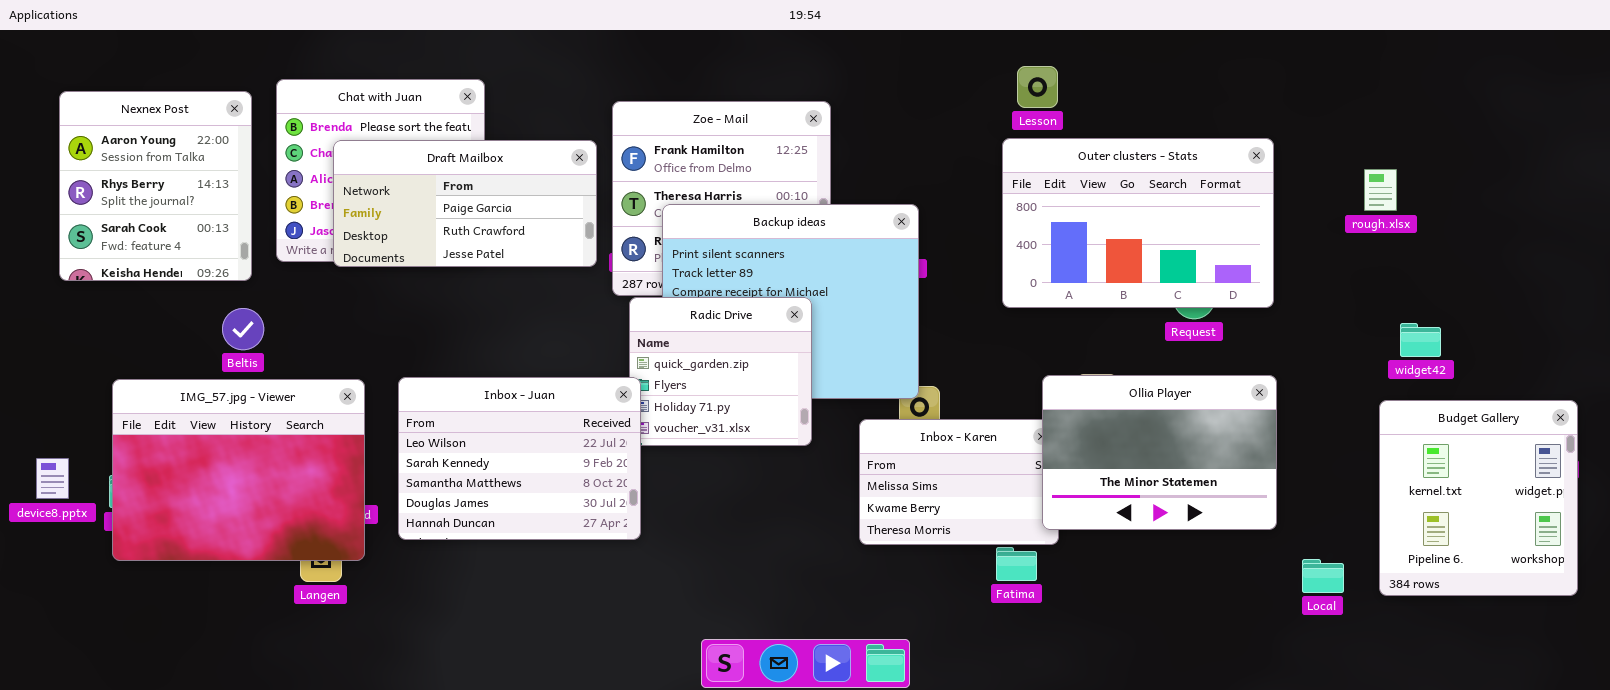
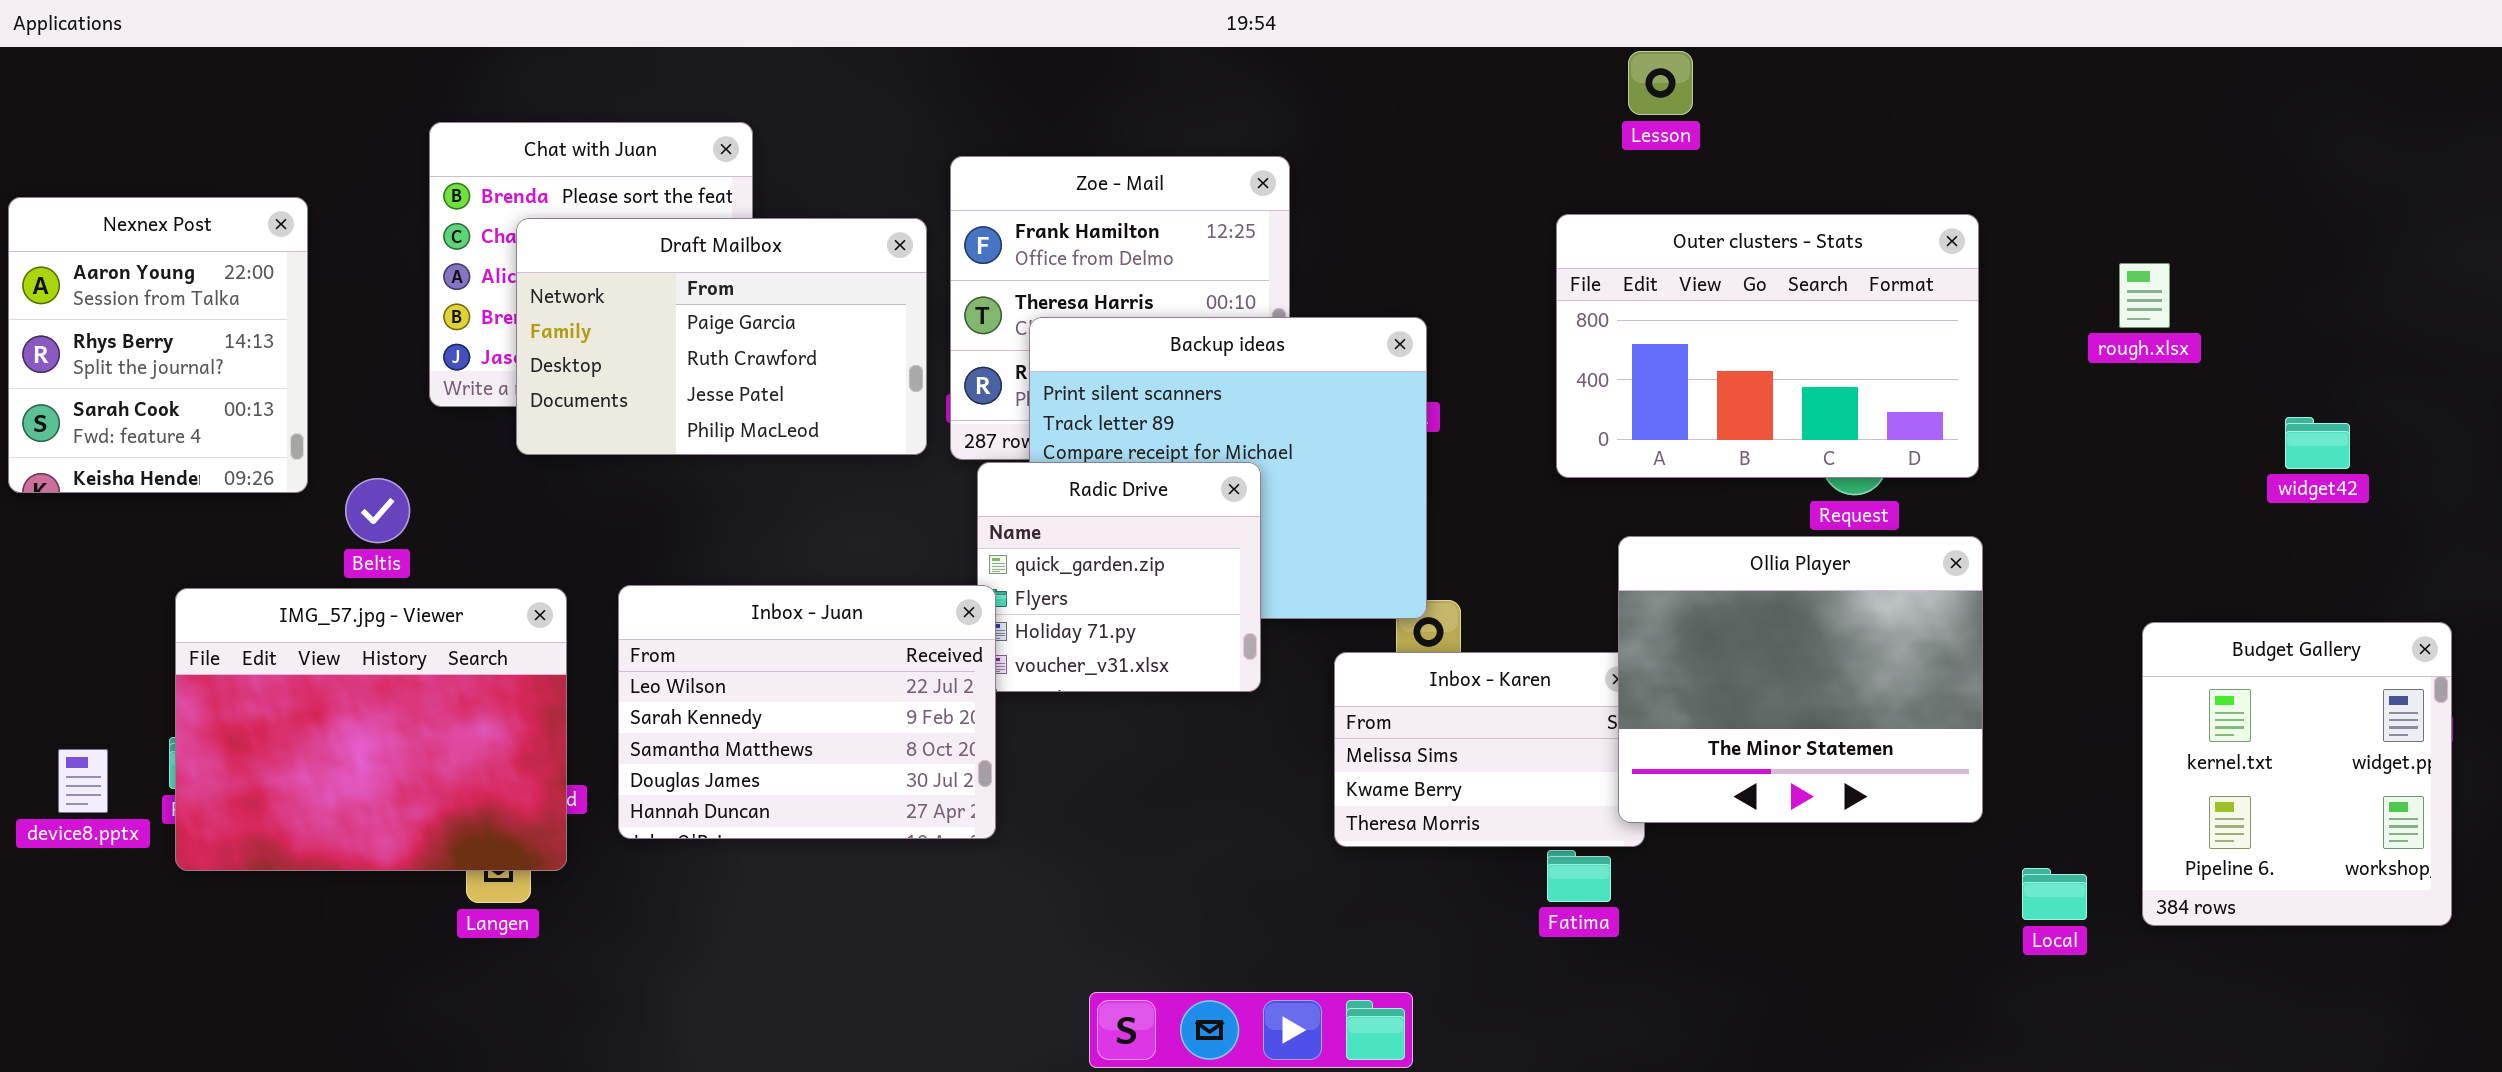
Lesson: [1017,66,1058,108] -> [1628,51,1693,115], moved
Nexnex Post: [59,91,252,281] -> [8,197,308,493], moved
Draft Mailbox: [333,140,597,267] -> [516,218,927,455], resized
widget42: [1400,323,1441,357] -> [2285,417,2350,469], moved
Ollia Player: [1042,375,1277,530] -> [1618,536,1983,823], resized
device8.pptx: [36,458,69,499] -> [58,749,108,813], moved

